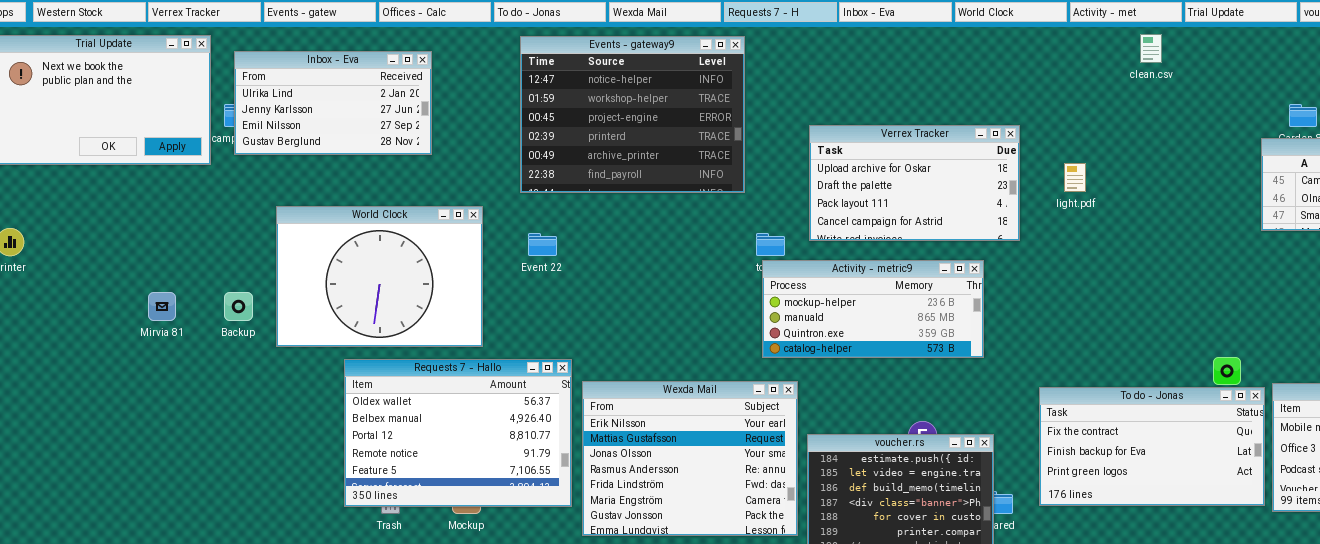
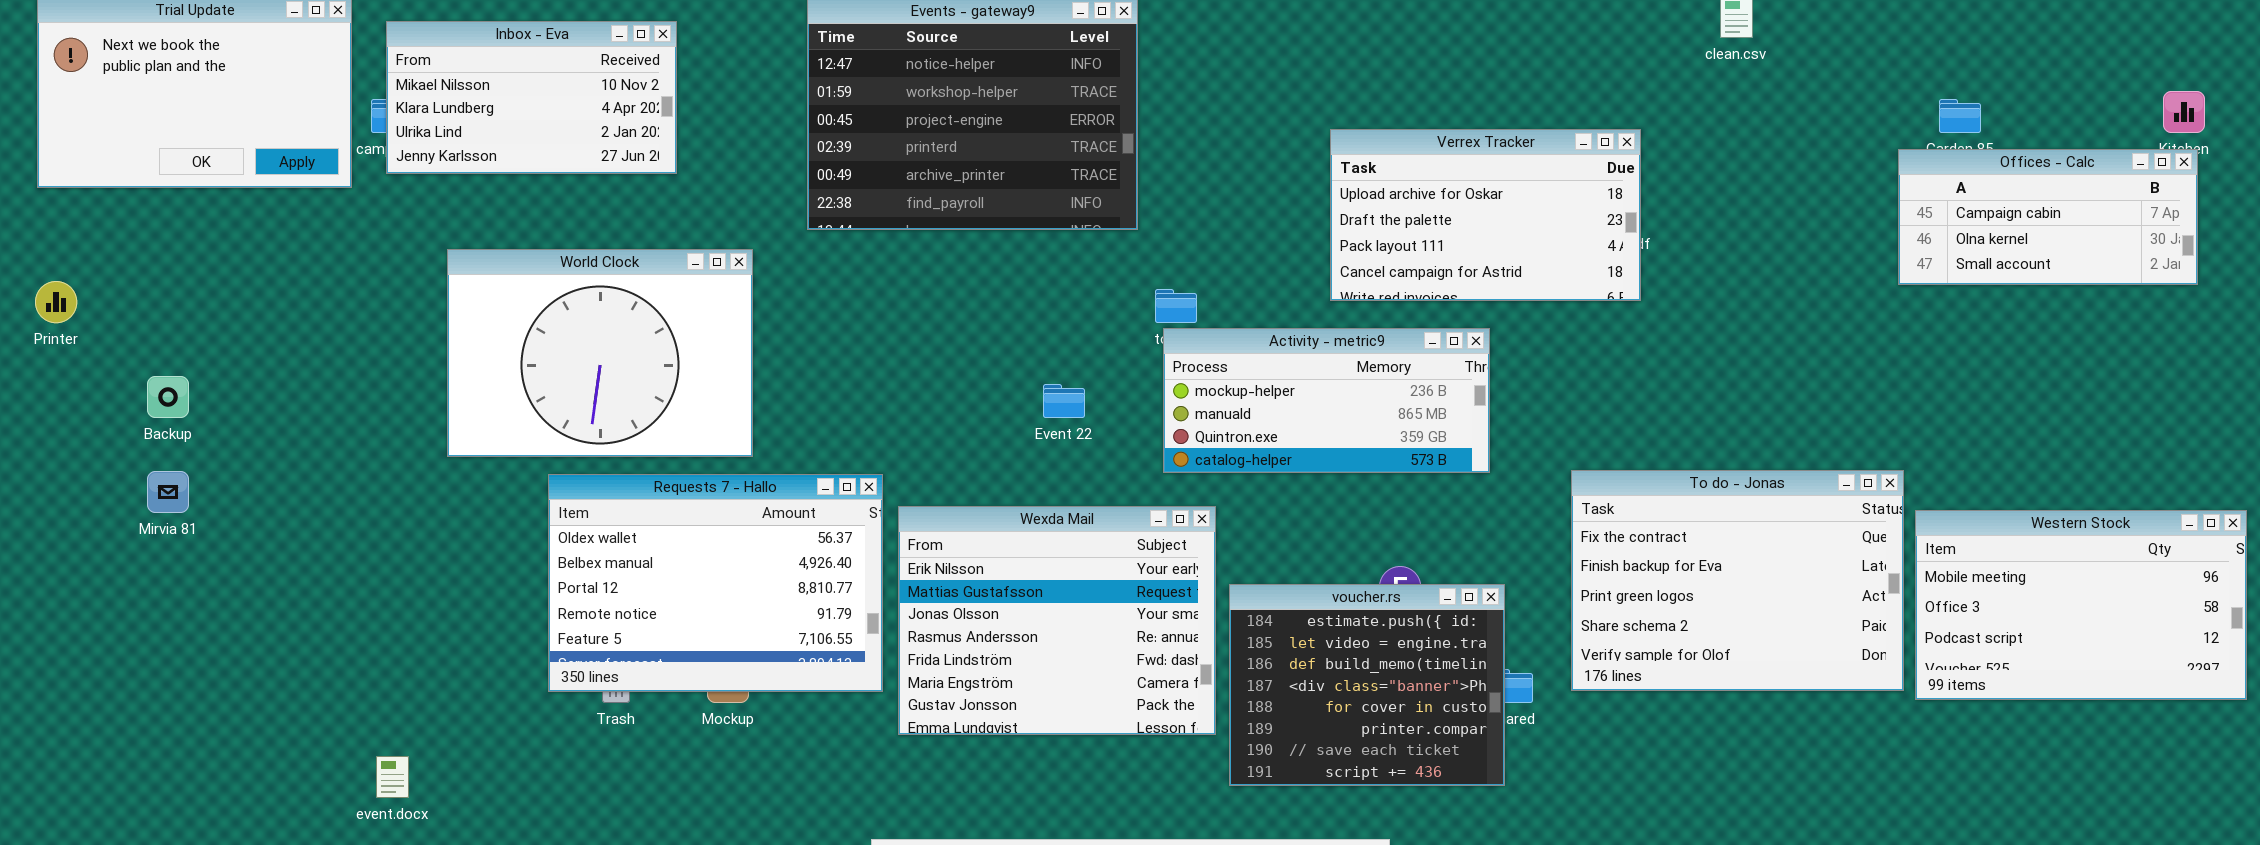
Inbox - Eva: [234,51,432,155] -> [386,21,677,174], scrolled up 2 rows
Verrex Tracker: [809,125,1020,241] -> [1330,129,1641,301], moved
Event 22: [528,233,557,256] -> [1043,384,1085,418], moved
Mirvia 81: [148,292,176,321] -> [147,471,189,513], moved
Backup: [224,292,253,321] -> [147,376,189,418], moved
To do - Jonas: [1039,387,1265,506] -> [1571,470,1904,691], resized

